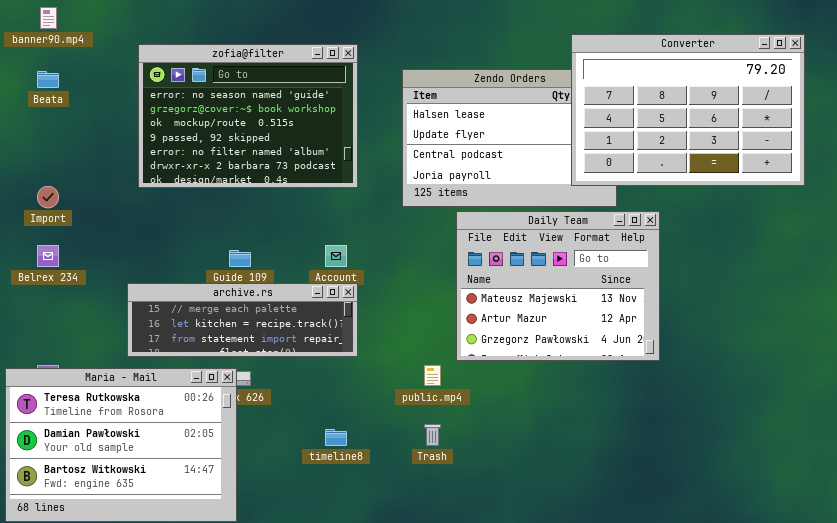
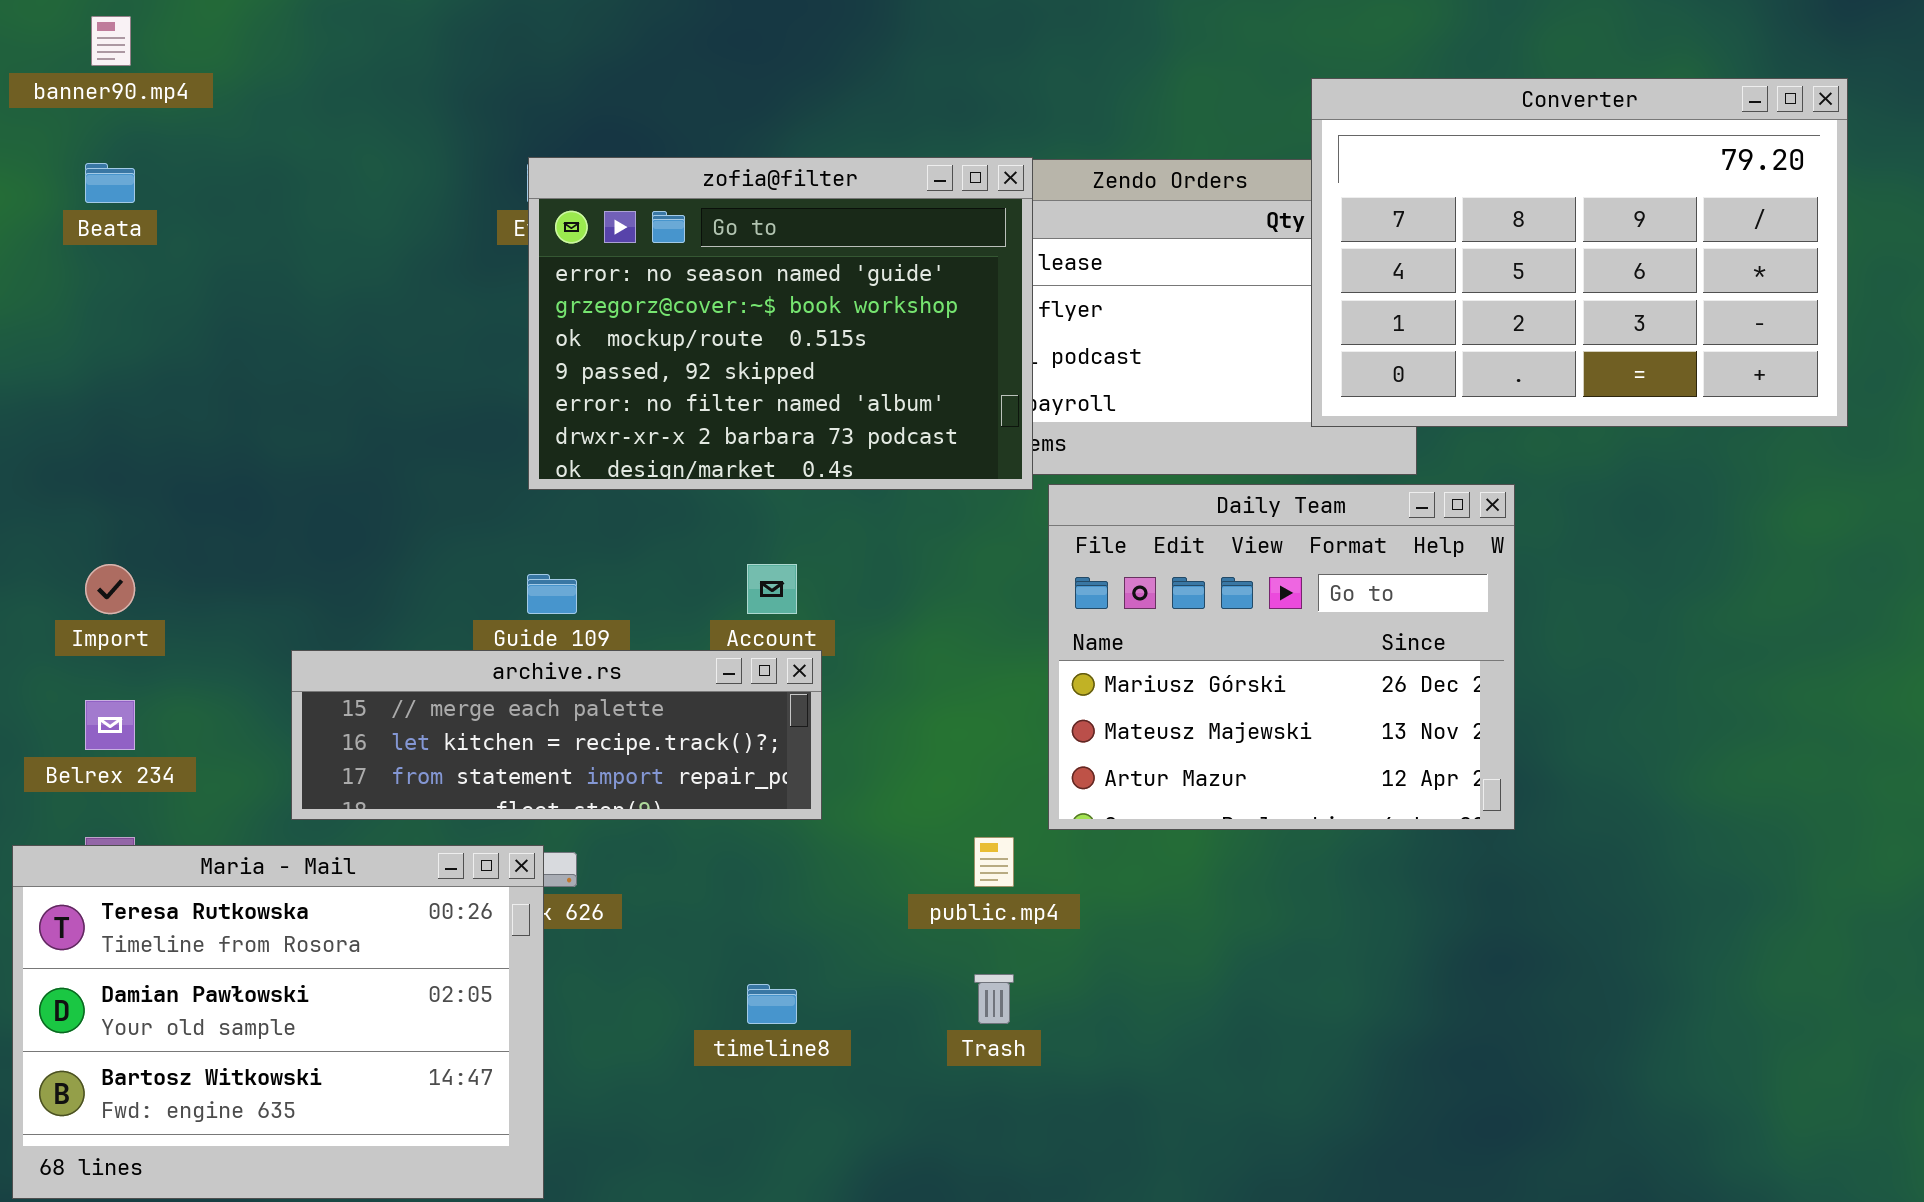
zofia@filter: [138,44,358,188] -> [528,157,1033,490], moved
Import: [37,186,59,208] -> [85,564,135,614], moved
Daily Team: [456,211,660,361] -> [1048,484,1515,830], scrolled up 1 row
Belrex 234: [37,245,59,267] -> [85,700,135,750], moved

